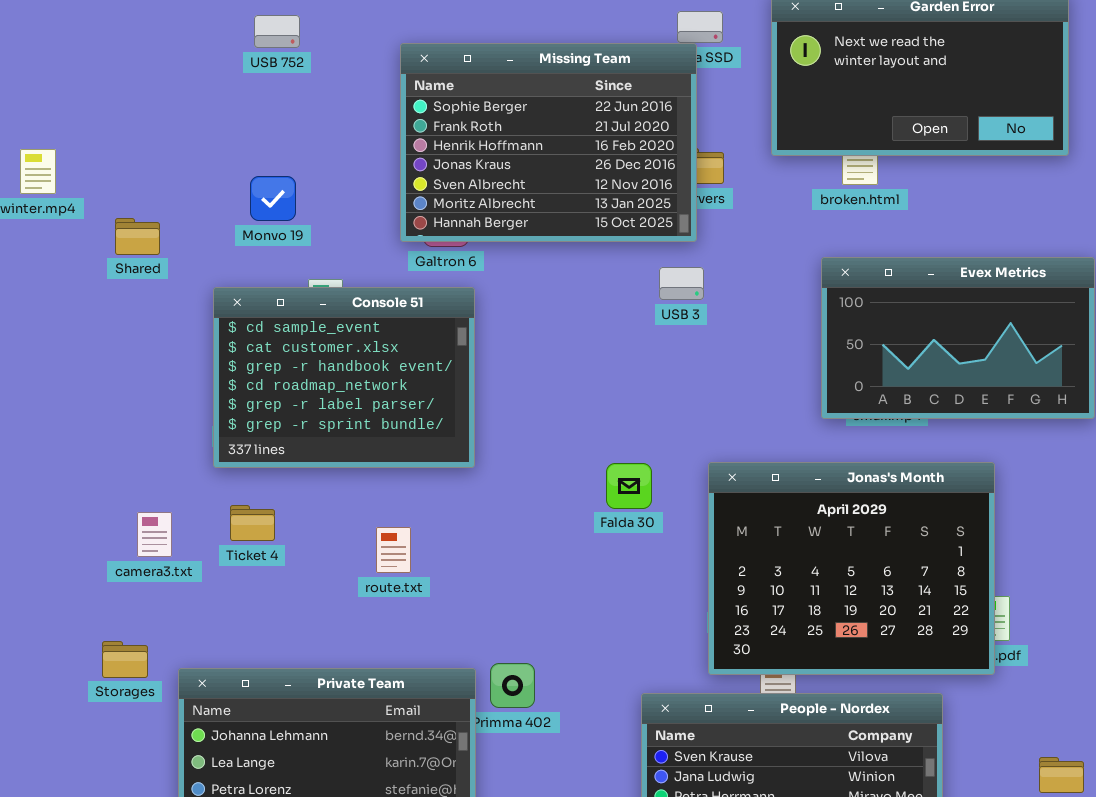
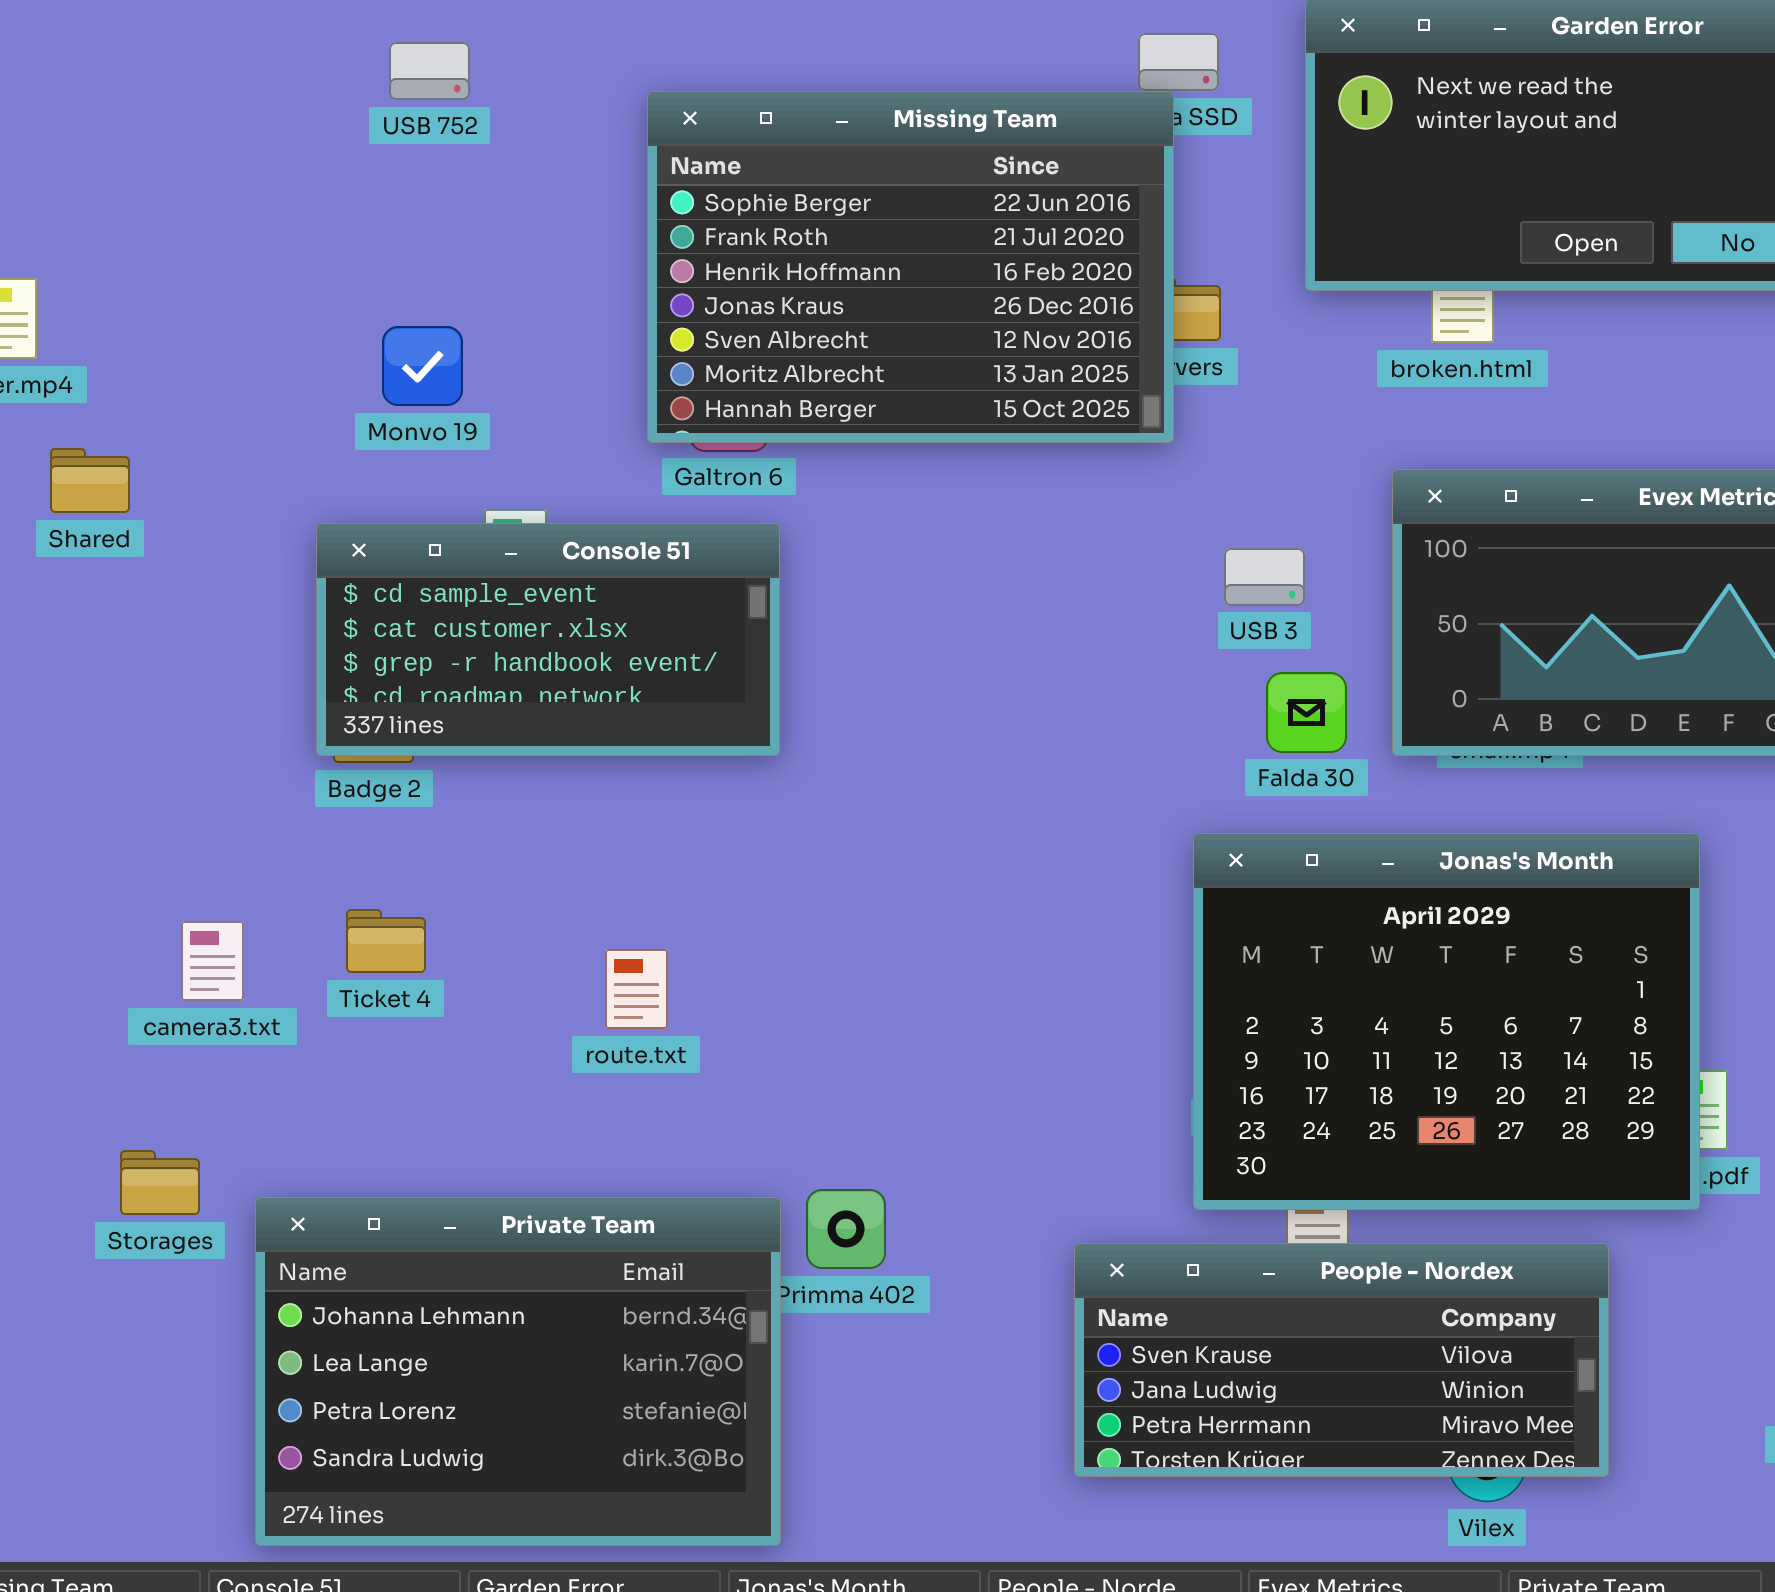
Shared: [115,218,160,255] -> [50,448,130,513], moved
USB 3: [659,267,704,300] -> [1224,548,1305,606], moved
Console 51: [213,287,475,468] -> [316,523,780,756], resized
Falda 30: [606,463,652,509] -> [1266,672,1347,753], moved

